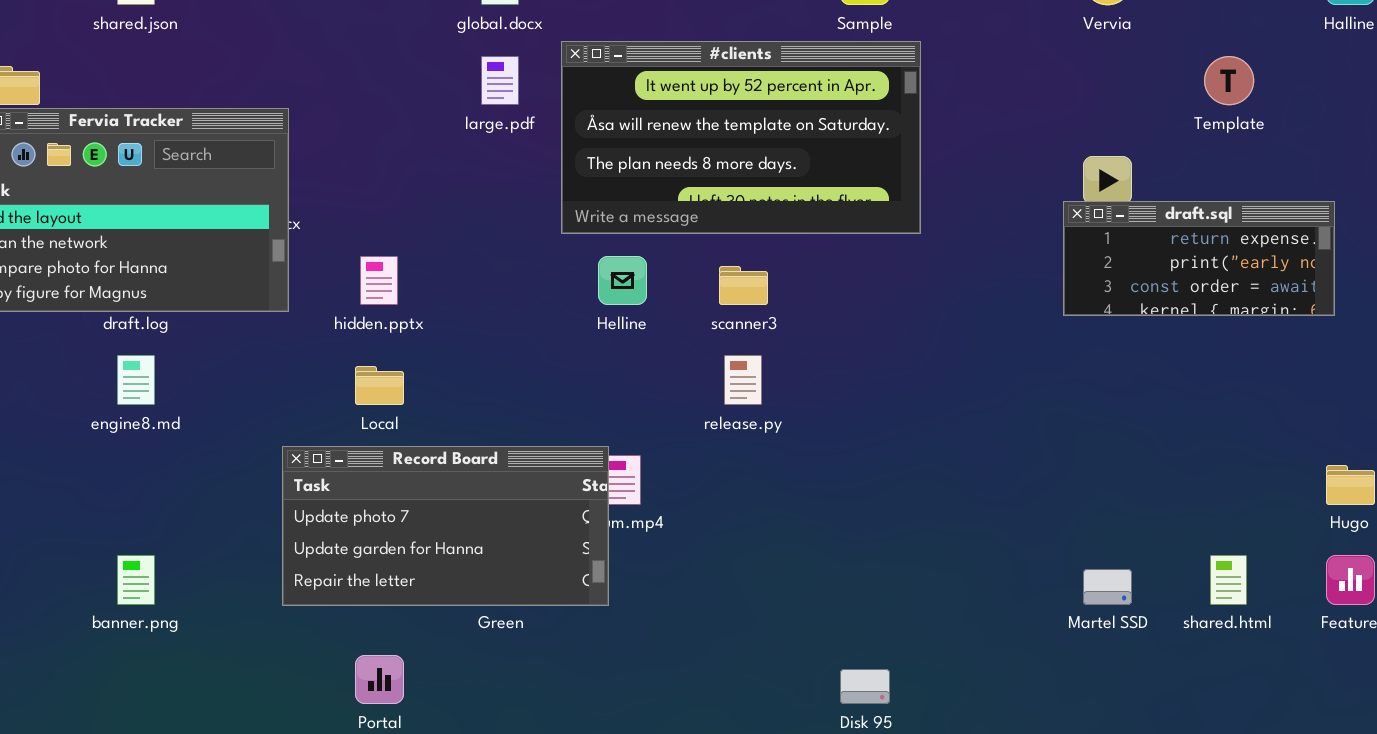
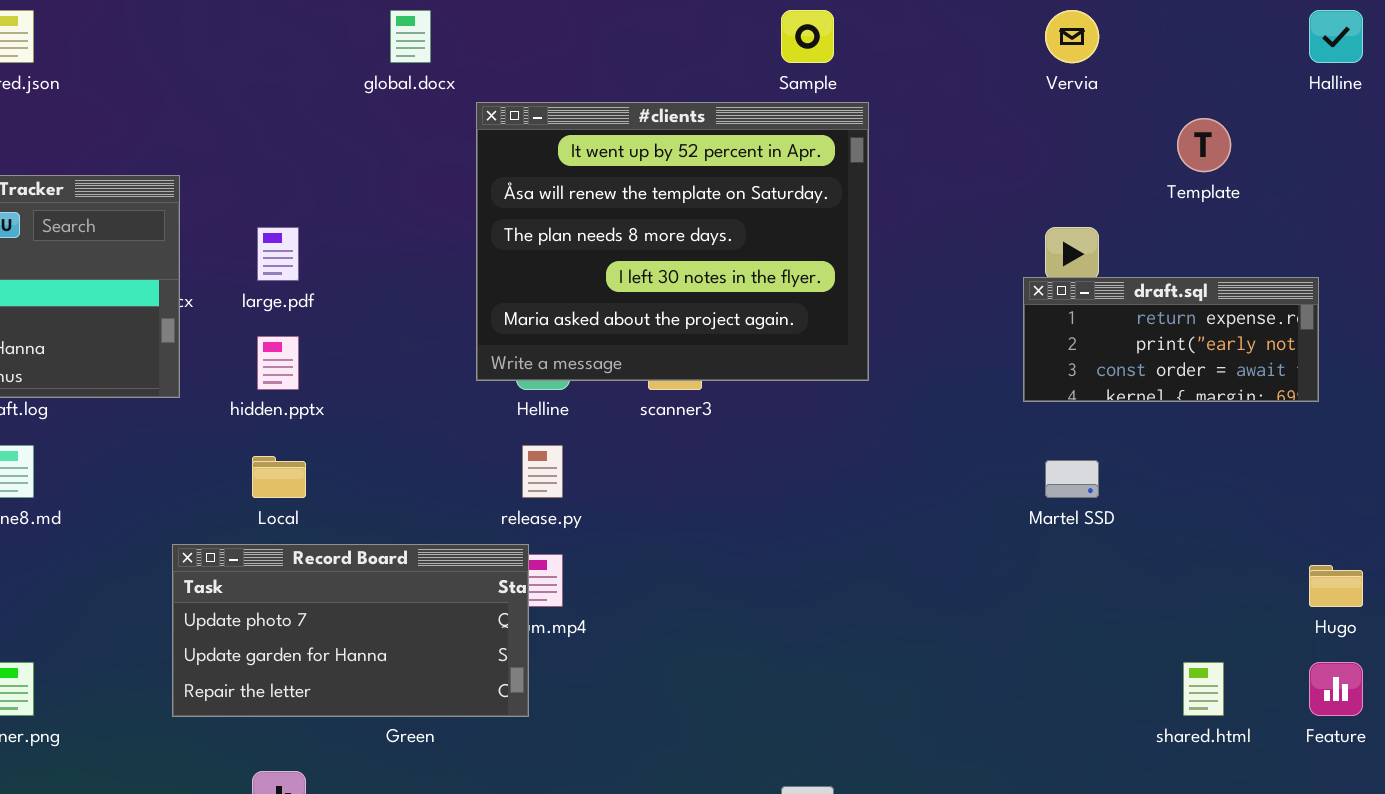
#clients: [561,41,921,234] -> [476,102,869,381], resized
large.pdf: [481,56,519,105] -> [257,227,299,281], moved
release.py: [724,355,762,405] -> [522,445,563,498], moved
Martel SSD: [1083,569,1132,605] -> [1045,460,1099,498], moved

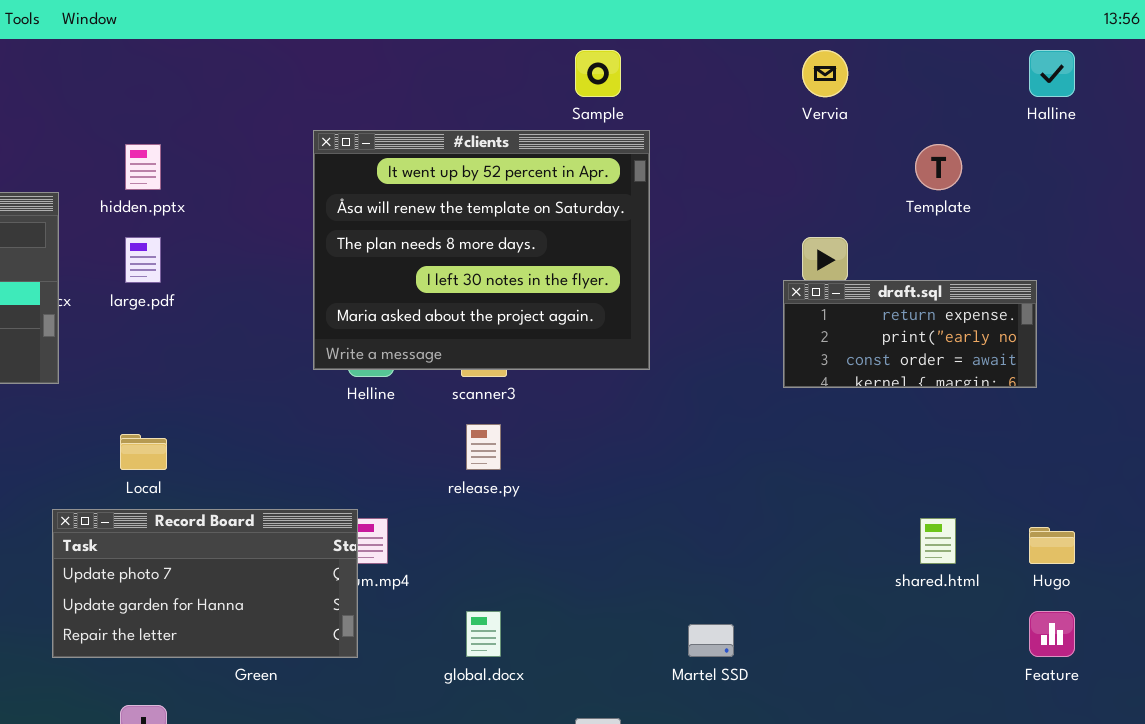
global.docx: [390,10,431,63] -> [466,611,501,657], moved
hidden.pptx: [257,336,299,390] -> [125,144,161,190], moved
release.py: [522,445,563,498] -> [466,424,501,470], moved
Martel SSD: [1045,460,1099,498] -> [688,624,734,657], moved
shared.html: [1183,662,1224,716] -> [920,518,956,564], moved

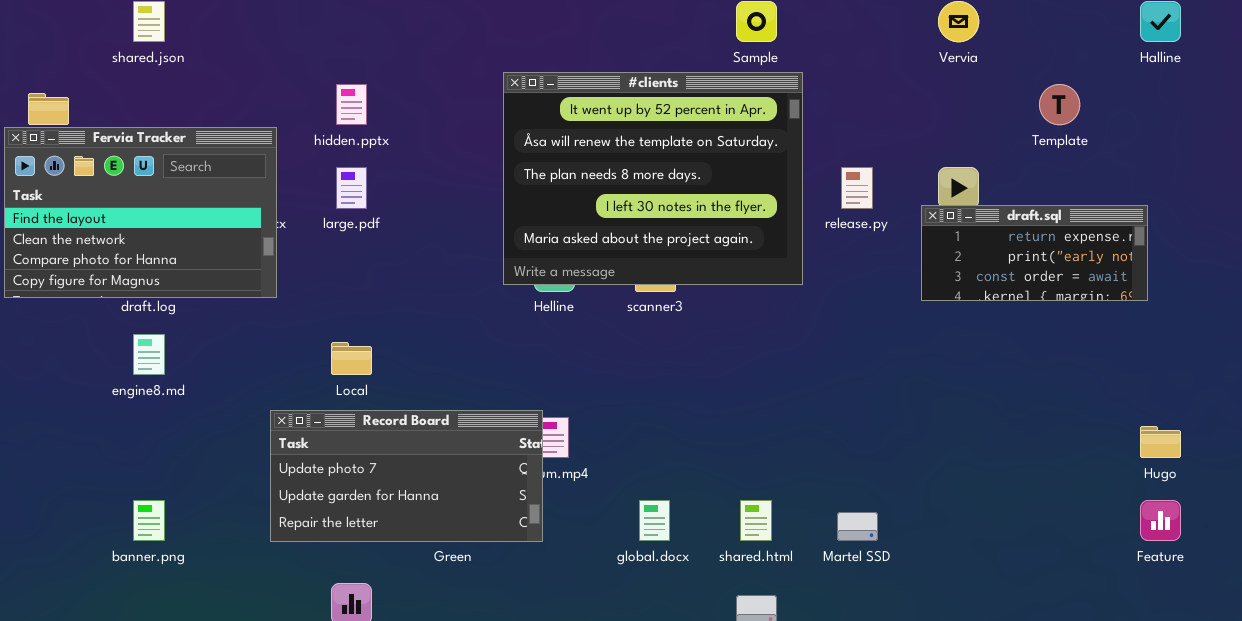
release.py: [466,424,501,470] -> [841,167,873,209], moved
shared.html: [920,518,956,564] -> [740,500,772,541], moved

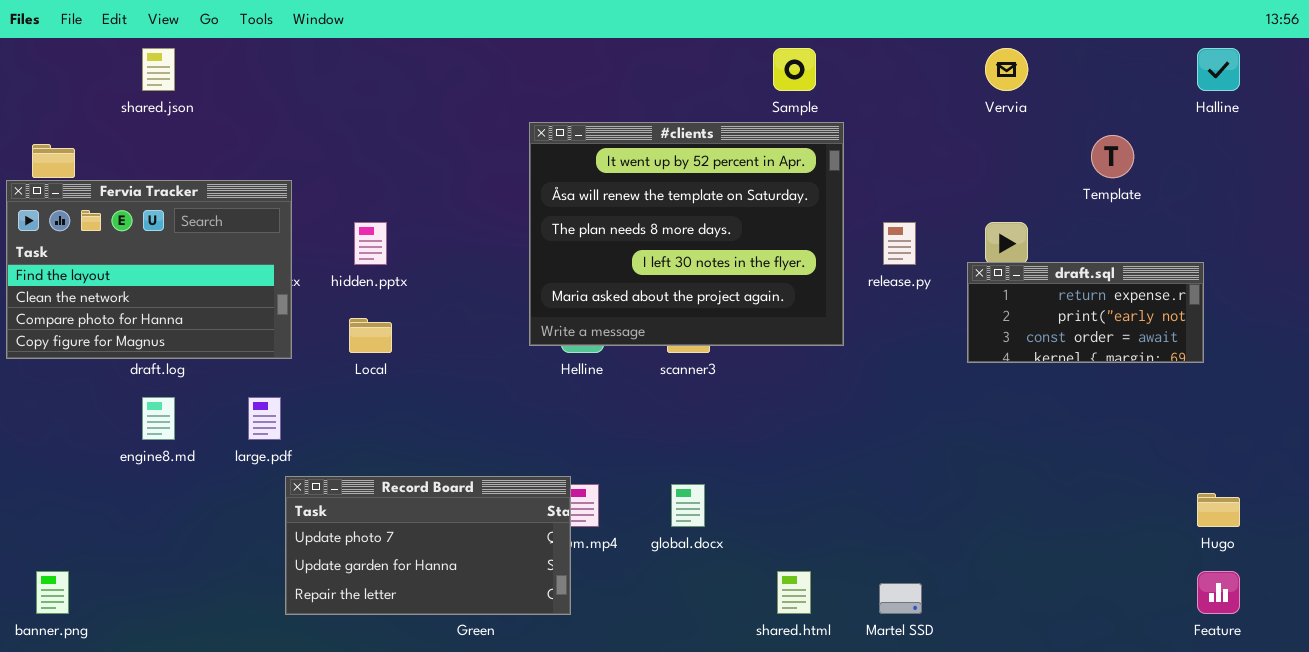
hidden.pptx: [336,84,367,125] -> [354,222,387,265], moved
large.pdf: [336,167,367,209] -> [248,397,281,440], moved
Local: [331,342,372,375] -> [349,318,392,353], moved
banner.png: [133,500,165,541] -> [36,571,69,614], moved
global.docx: [639,500,670,541] -> [671,484,705,527], moved

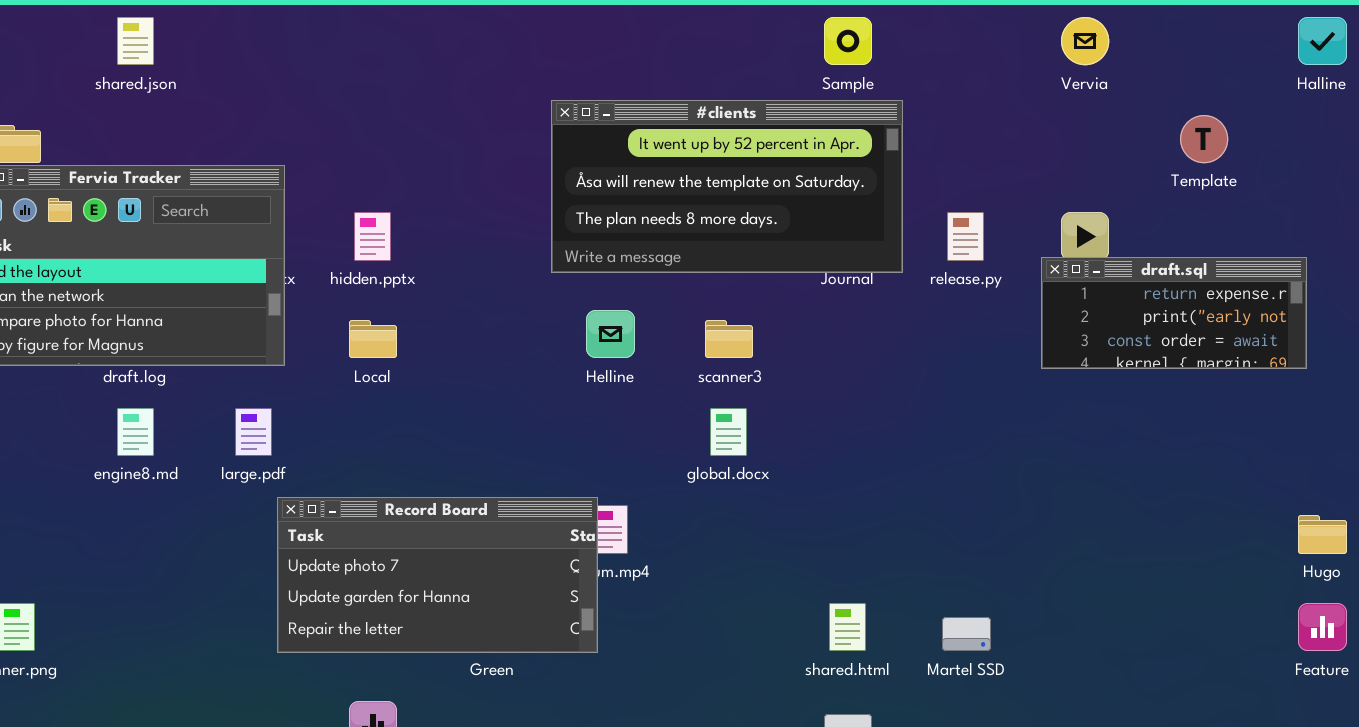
#clients: [529,122,844,346] -> [551,100,903,273], resized
global.docx: [671,484,705,527] -> [710,408,747,456], moved

